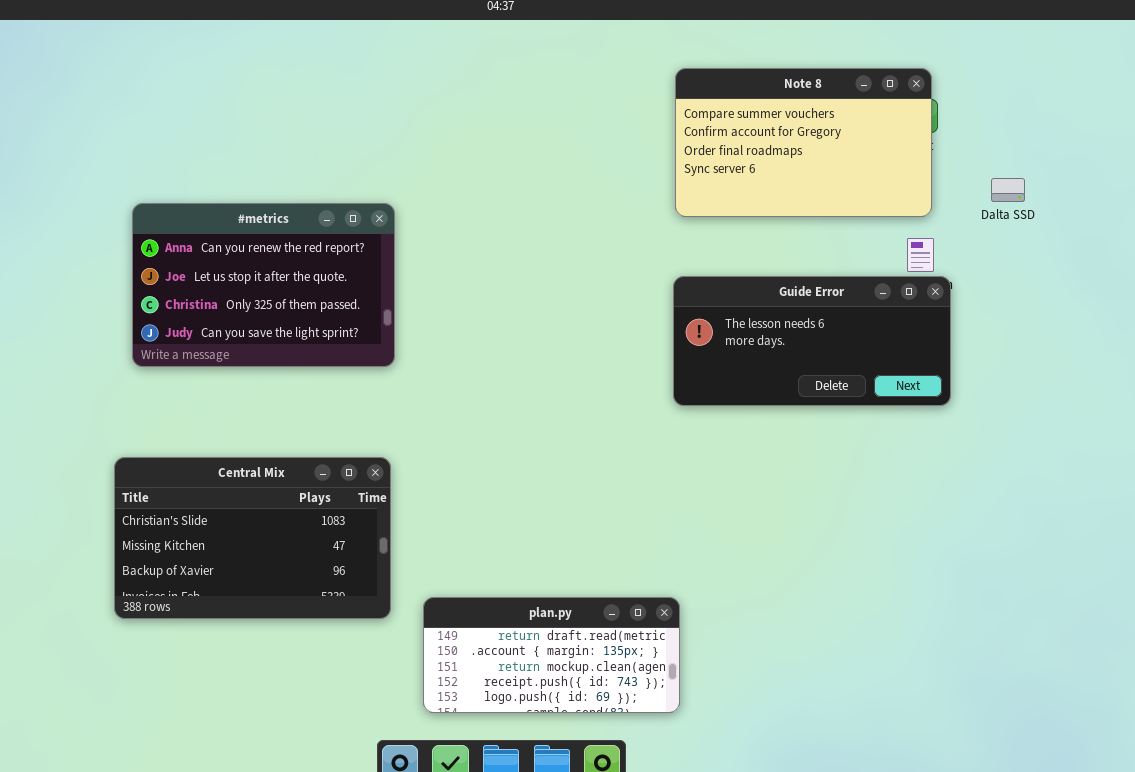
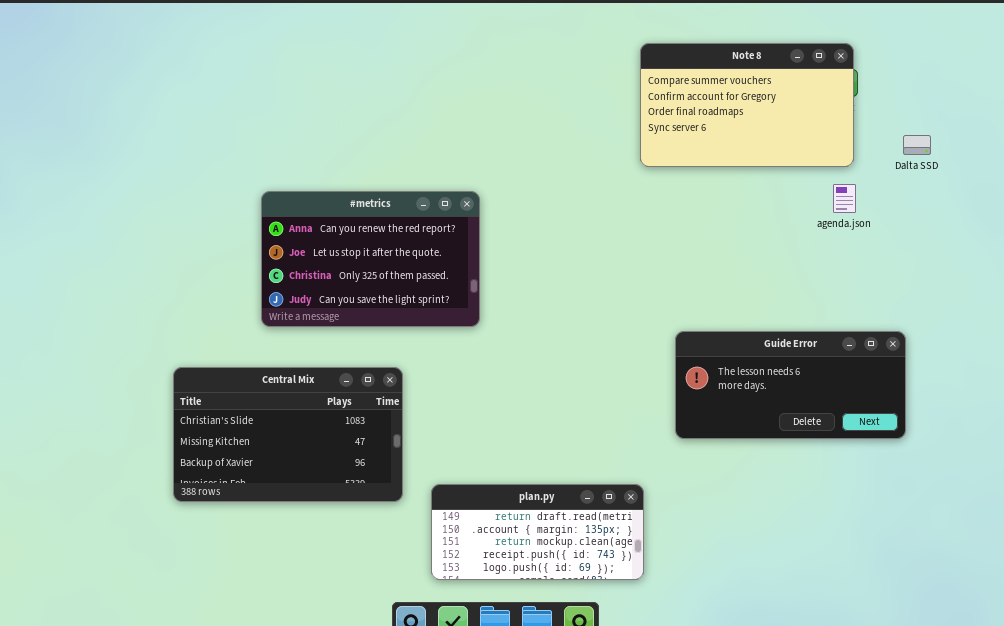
#metrics: [132,203,395,367] -> [261,191,480,327], moved
Guide Error: [673,276,951,406] -> [675,331,906,439], moved

